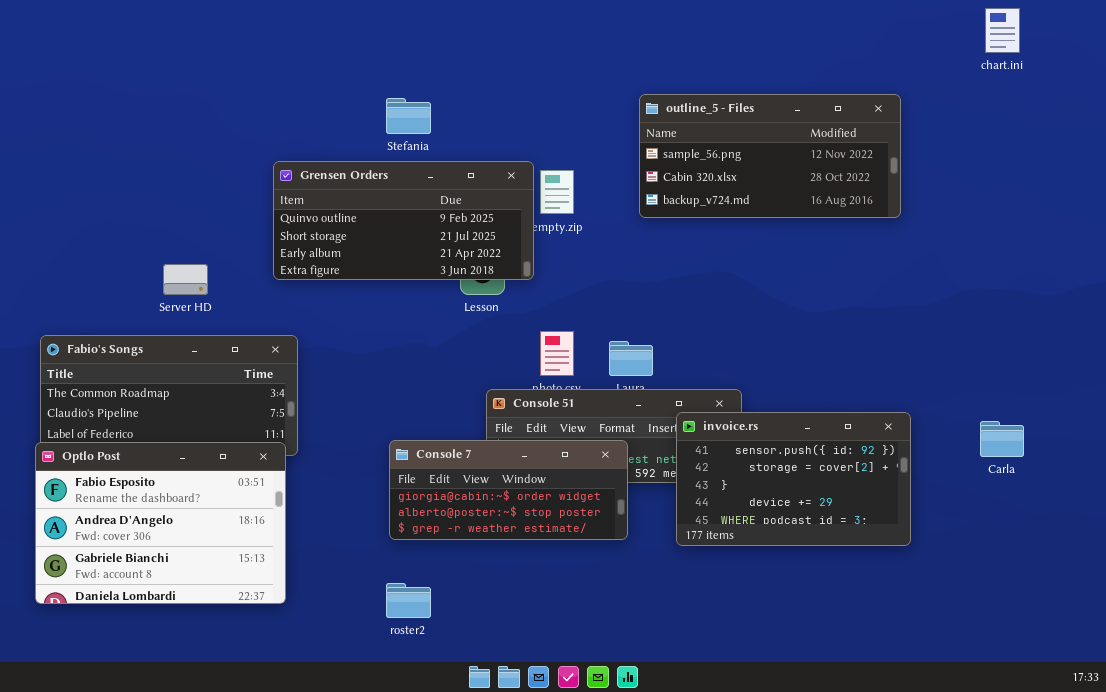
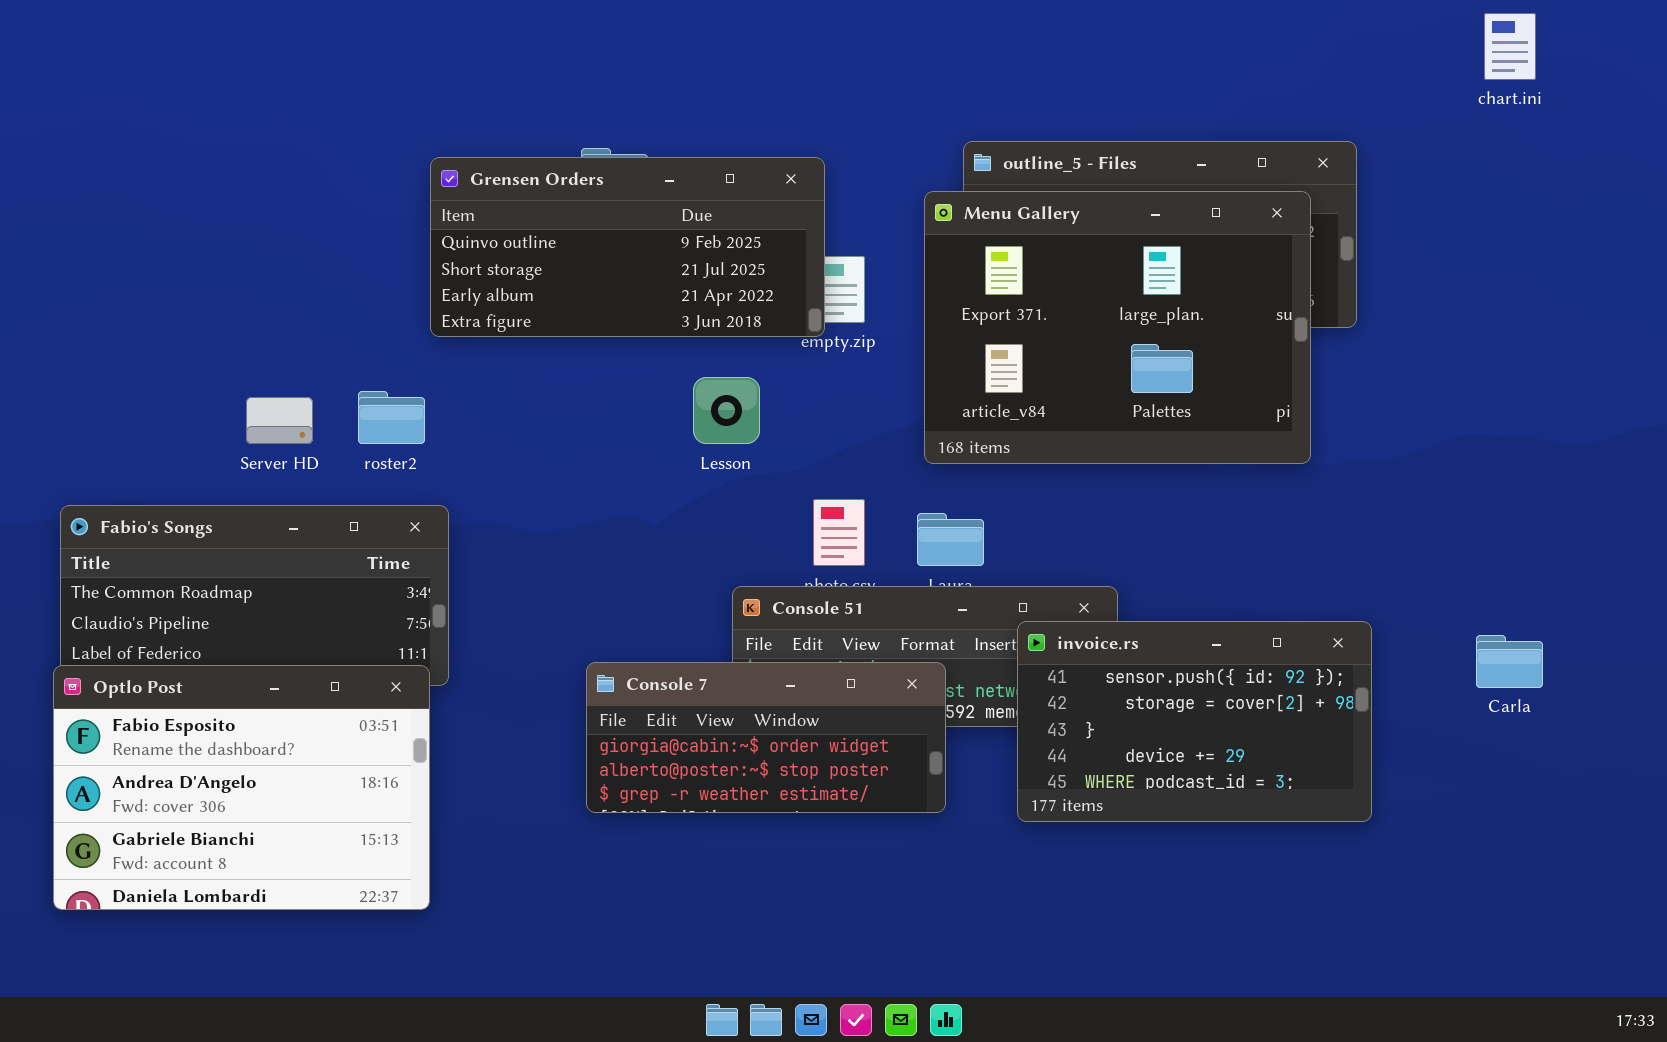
Menu Gallery: none -> [924,191,1311,464], opened
Grensen Orders: [273,161,534,280] -> [430,157,825,337], moved
roster2: [386,583,431,618] -> [358,391,425,444], moved

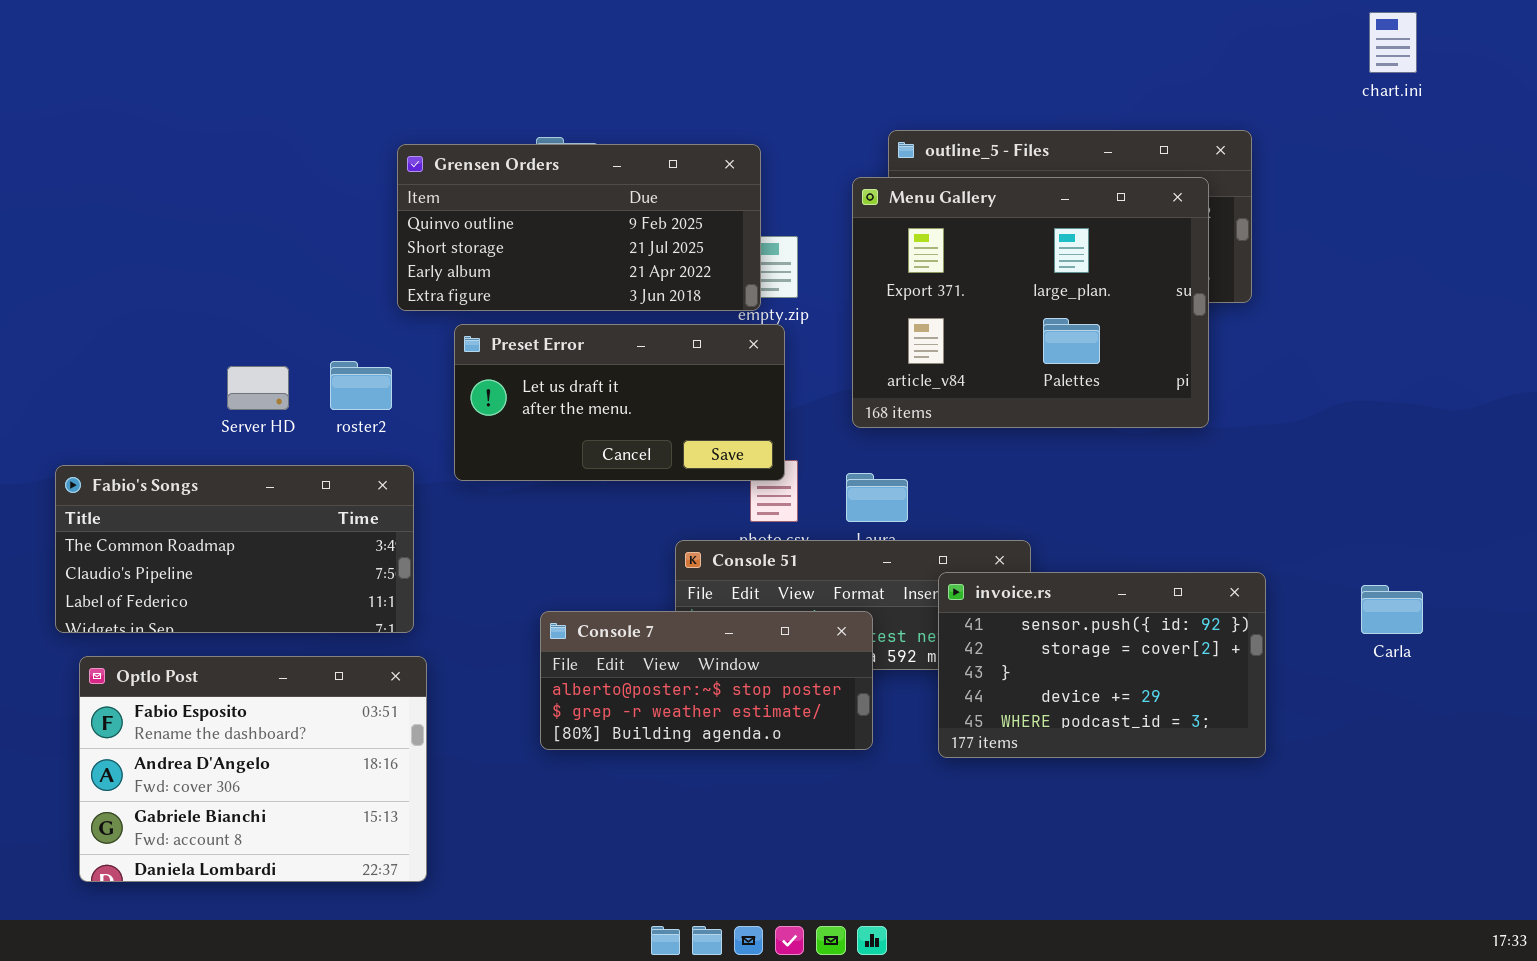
Preset Error: none -> [454,324,785,481], opened
Console 7: [586,662,946,813] -> [540,611,873,750], scrolled down 1 row
Optlo Post: [53,665,430,910] -> [79,656,427,882], moved

